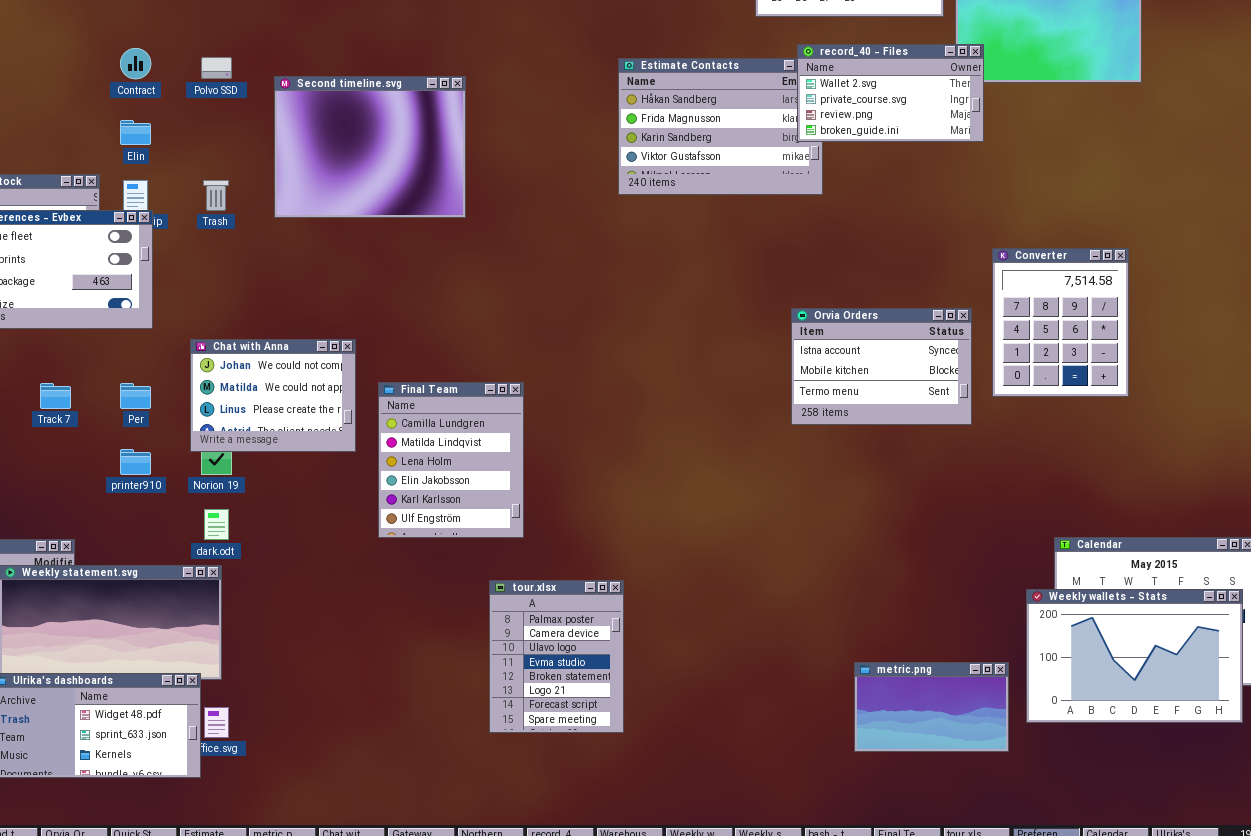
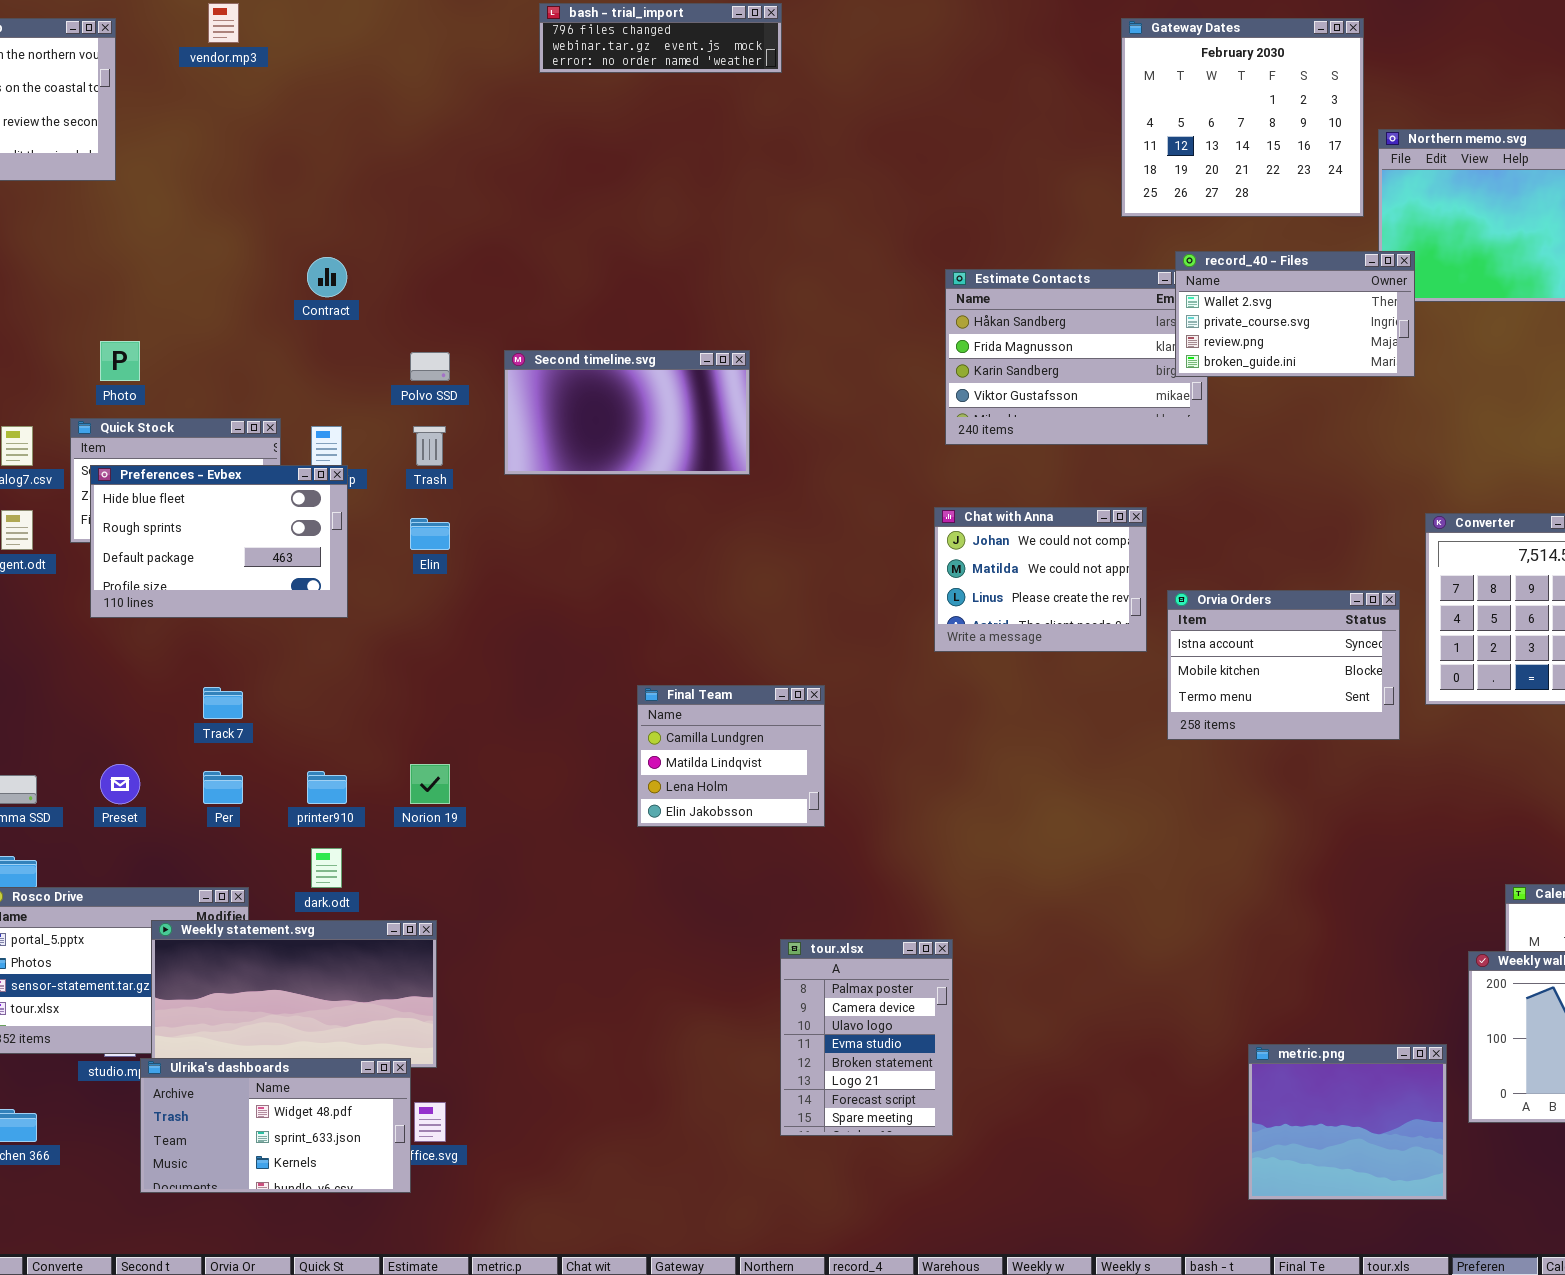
Polvo SSD: [201,57,232,79] -> [410,352,450,381], moved
Second timeline.svg: [274,76,466,218] -> [504,350,750,475], resized
Elin: [120,120,151,145] -> [410,518,450,550], moved
Chat with Anna: [190,339,356,452] -> [934,507,1147,652], moved
Final Team: [378,382,524,538] -> [637,685,825,827], resized
Per: [120,383,151,409] -> [203,771,243,804], moved
dark.odt: [204,509,229,540] -> [311,848,342,888], moved
metric.png: [854,662,1009,752] -> [1248,1044,1447,1200], resized

